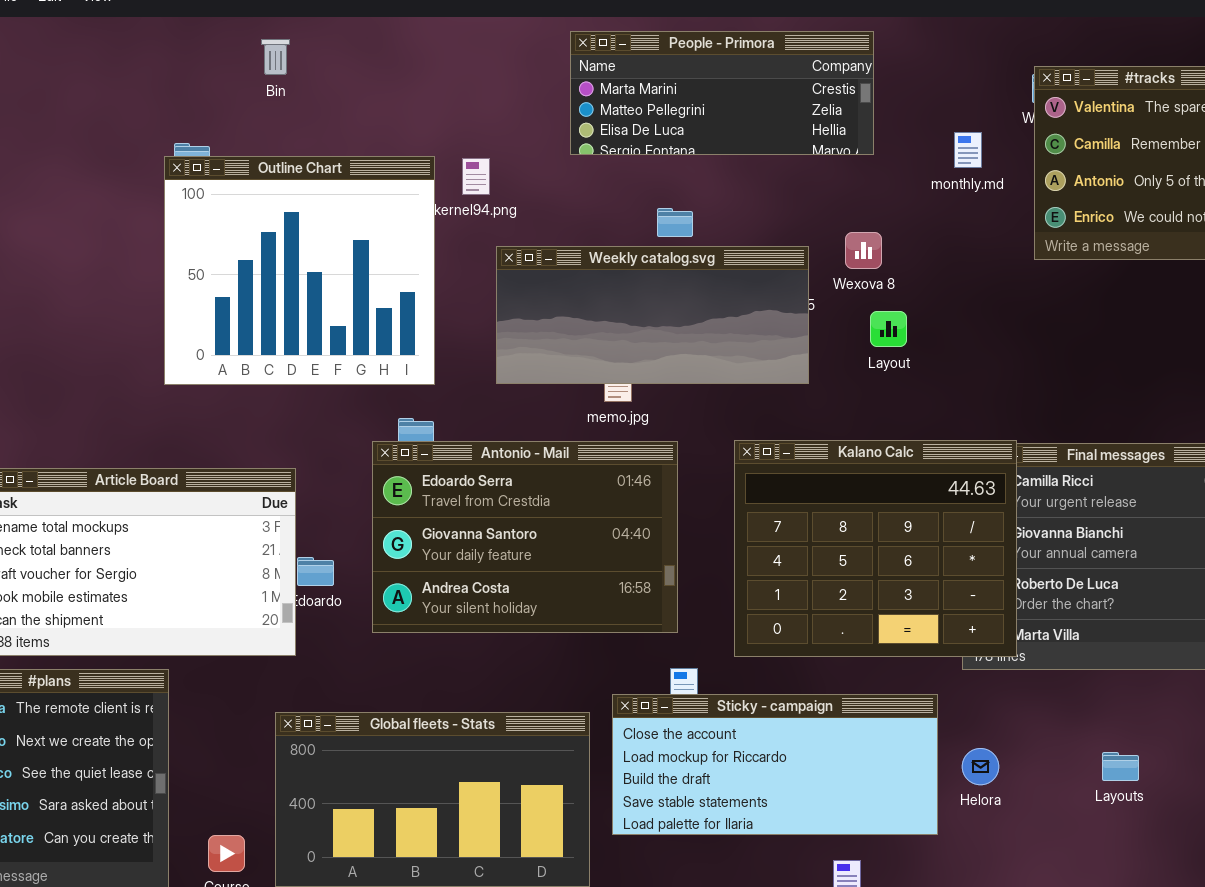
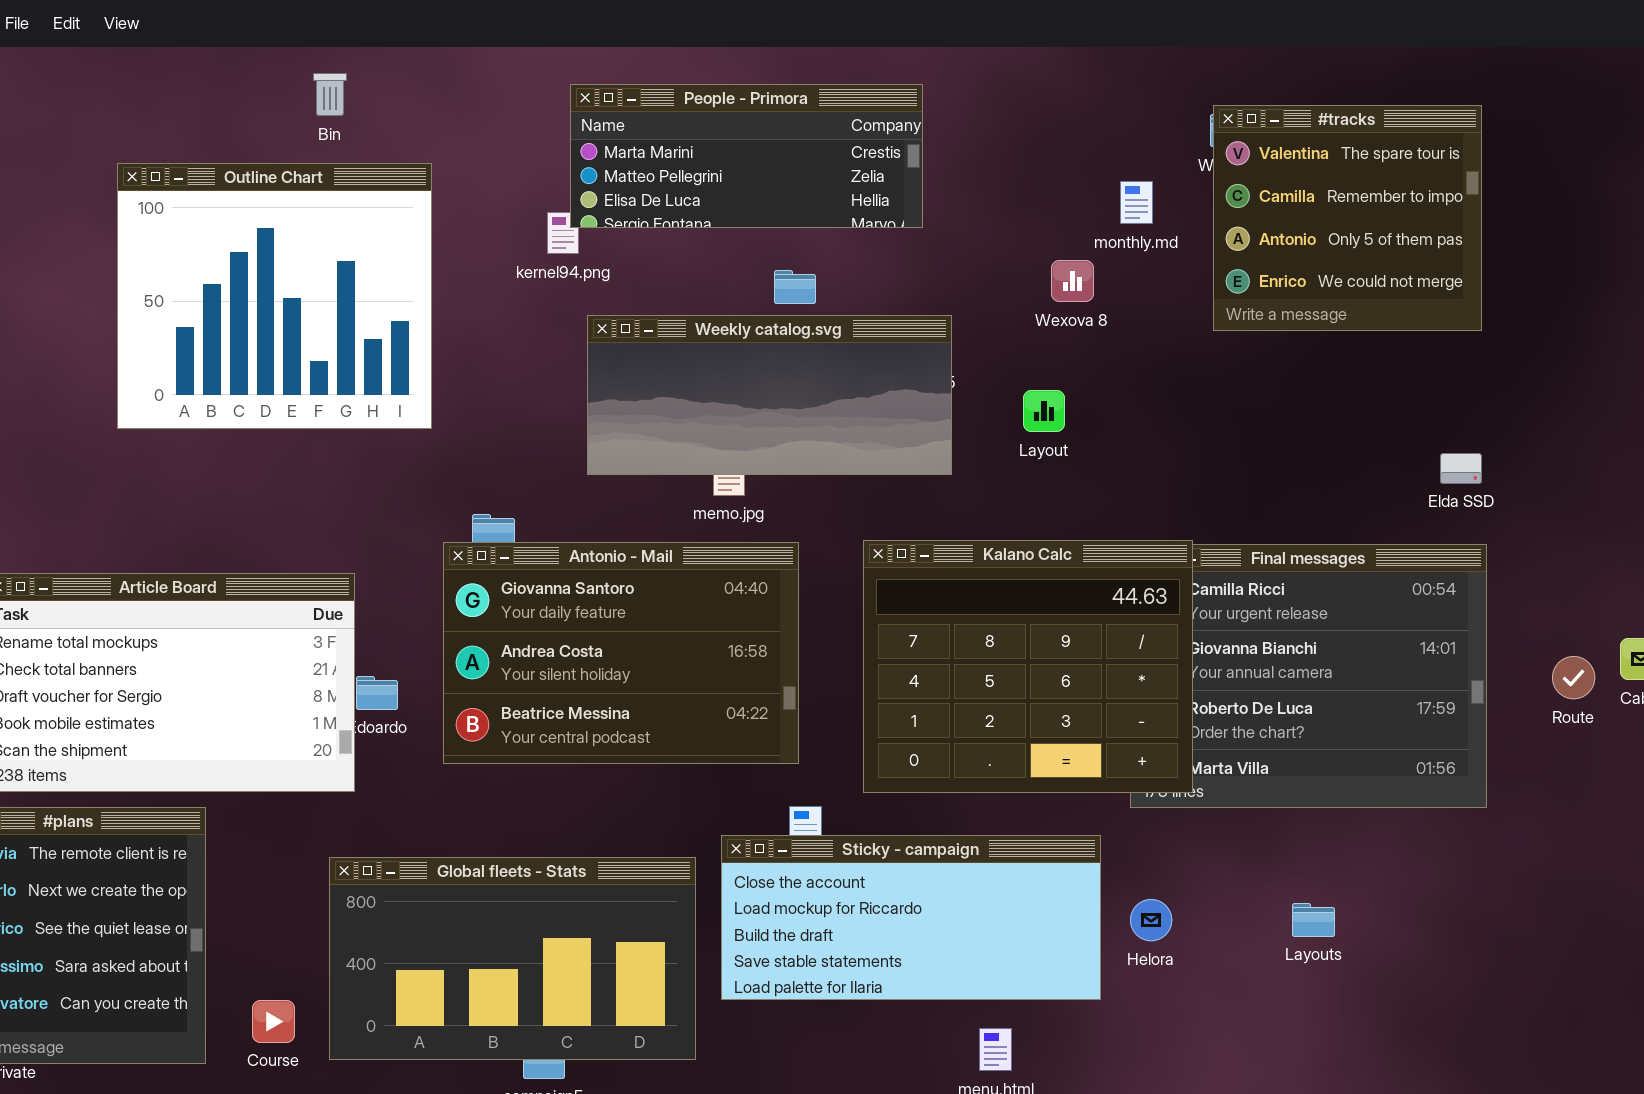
People - Primora: [570,31,874,155] -> [570,84,923,228], moved
Outline Chart: [164,156,435,385] -> [117,163,432,429], moved
Wexova 8: [845,232,882,269] -> [1051,260,1094,302], moved
Antonio - Mail: [372,441,678,633] -> [443,542,799,764], scrolled down 1 row

